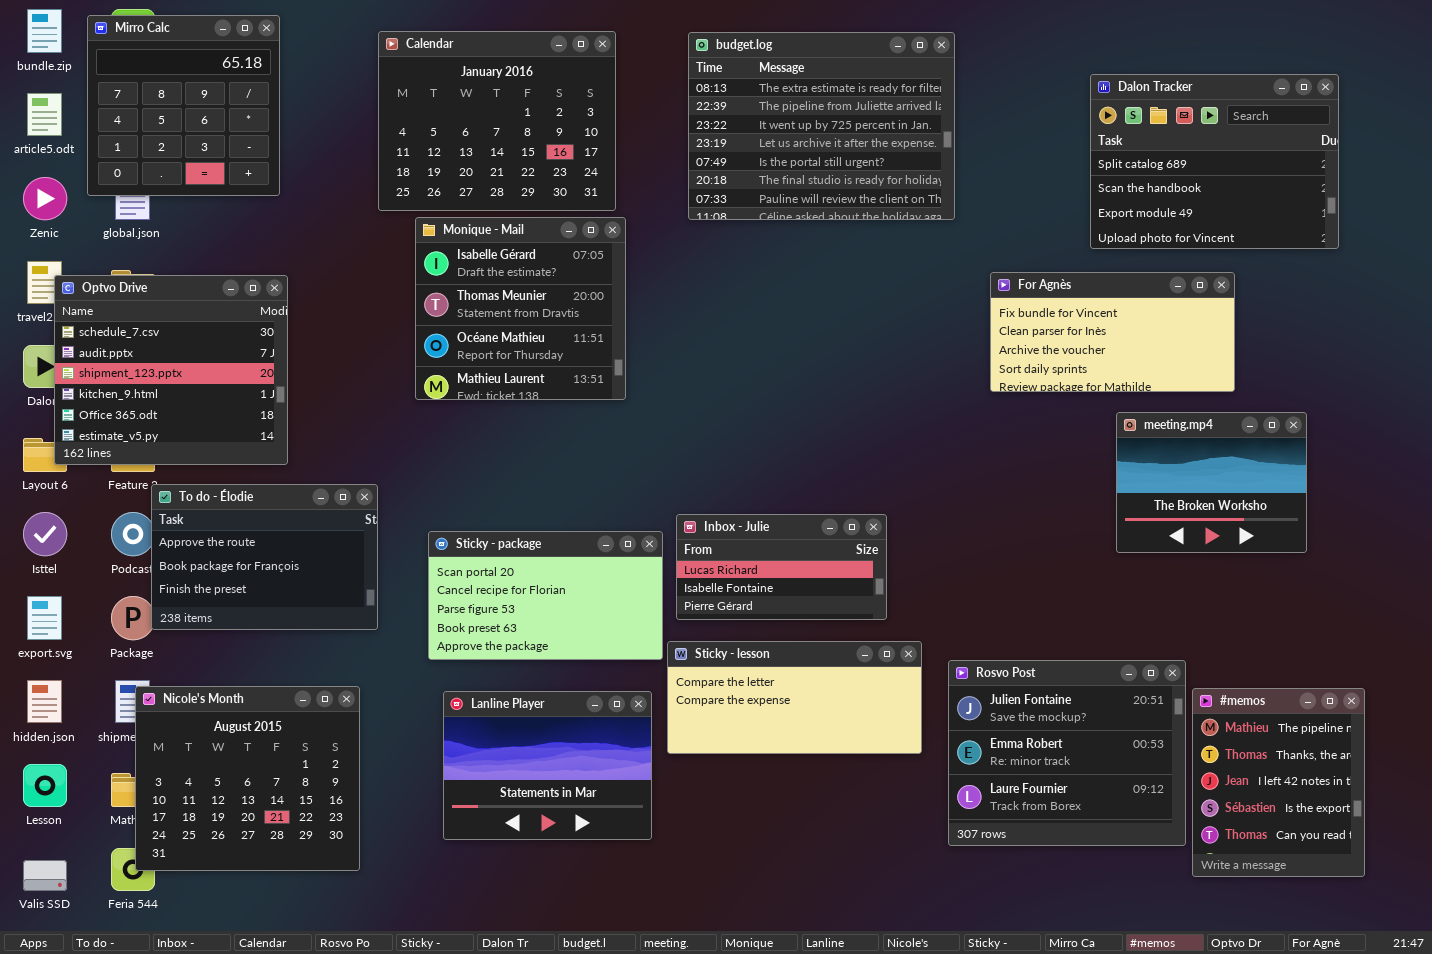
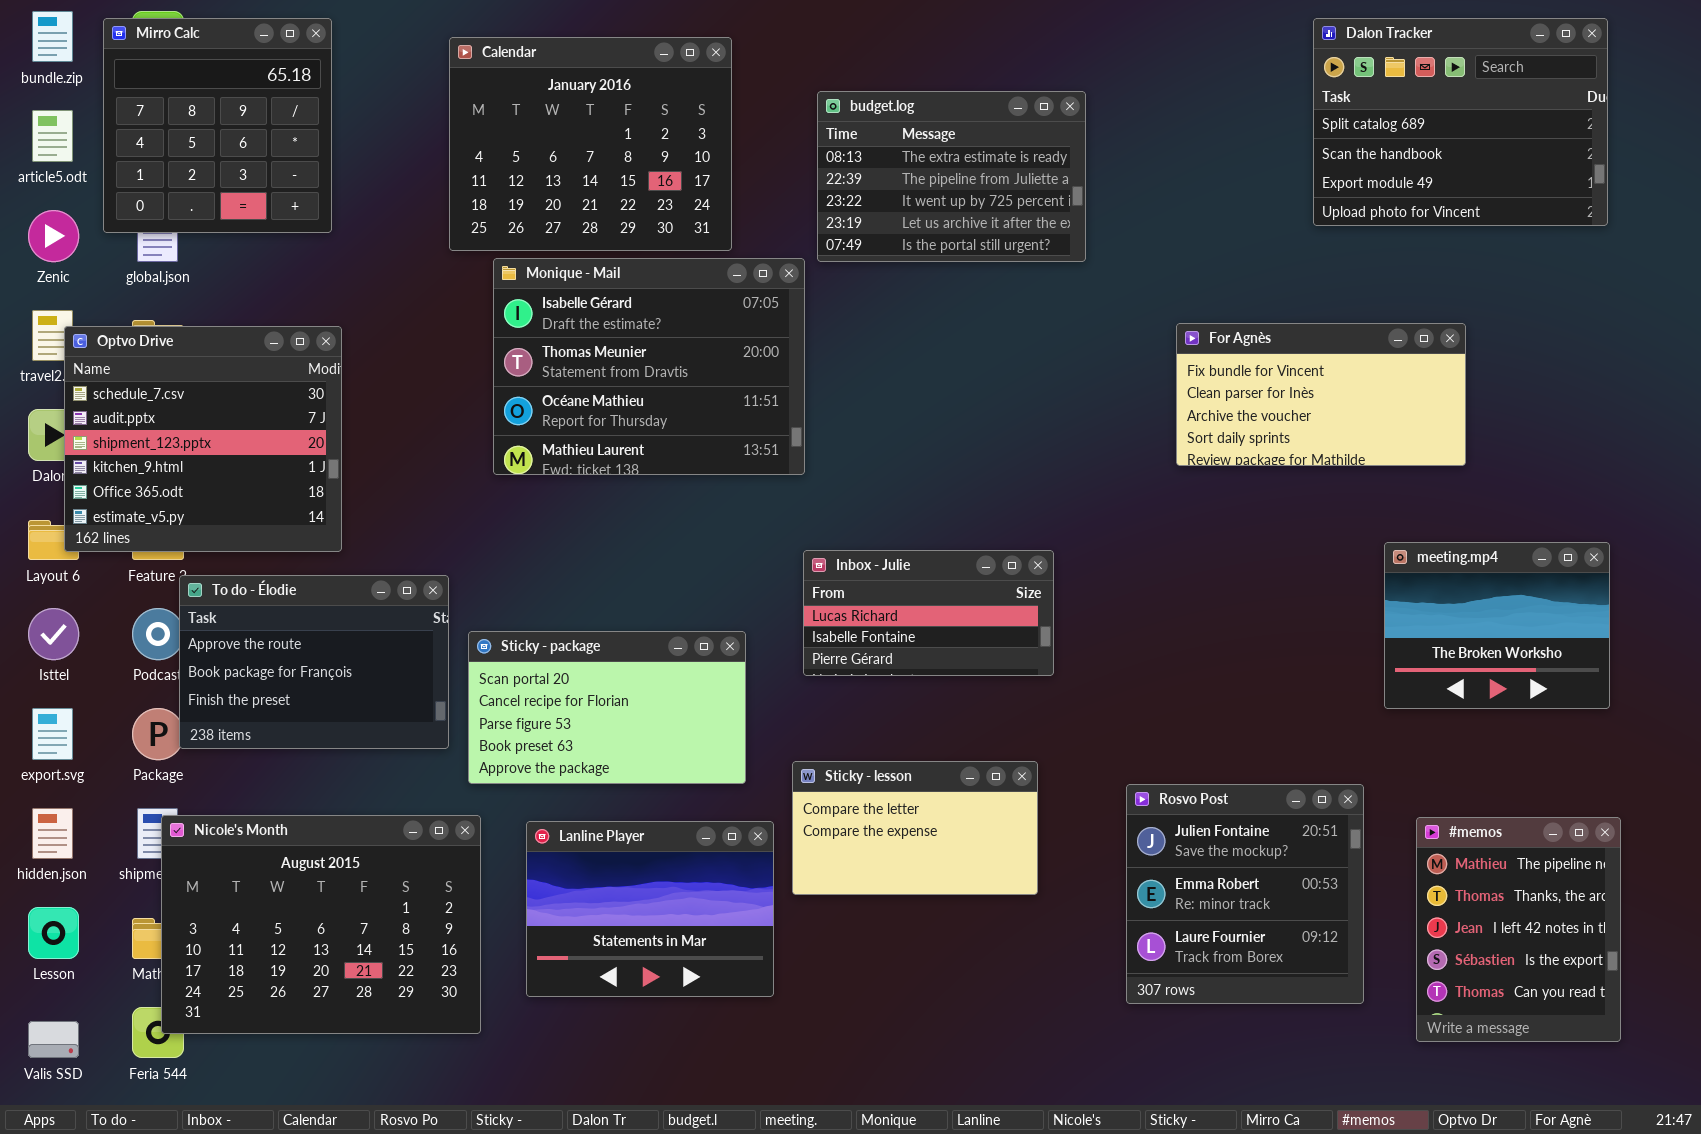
budget.log: [688,32,955,220] -> [817,91,1086,262], resized
Dalon Tracker: [1090,74,1339,249] -> [1313,18,1608,226], moved
Monique - Mail: [415,217,626,400] -> [493,258,805,475], resized
meeting.mp4: [1116,412,1307,553] -> [1384,542,1610,709], moved
Inbox - Julie: [676,514,887,620] -> [803,550,1054,676], moved
Sticky - package: [428,531,663,660] -> [468,631,746,784], moved
Sticky - lesson: [667,641,922,754] -> [792,761,1038,895], resized
Rosvo Post: [948,660,1186,846] -> [1126,784,1364,1004], resized
Nicole's Month: [135,686,360,871] -> [161,815,481,1034], resized

